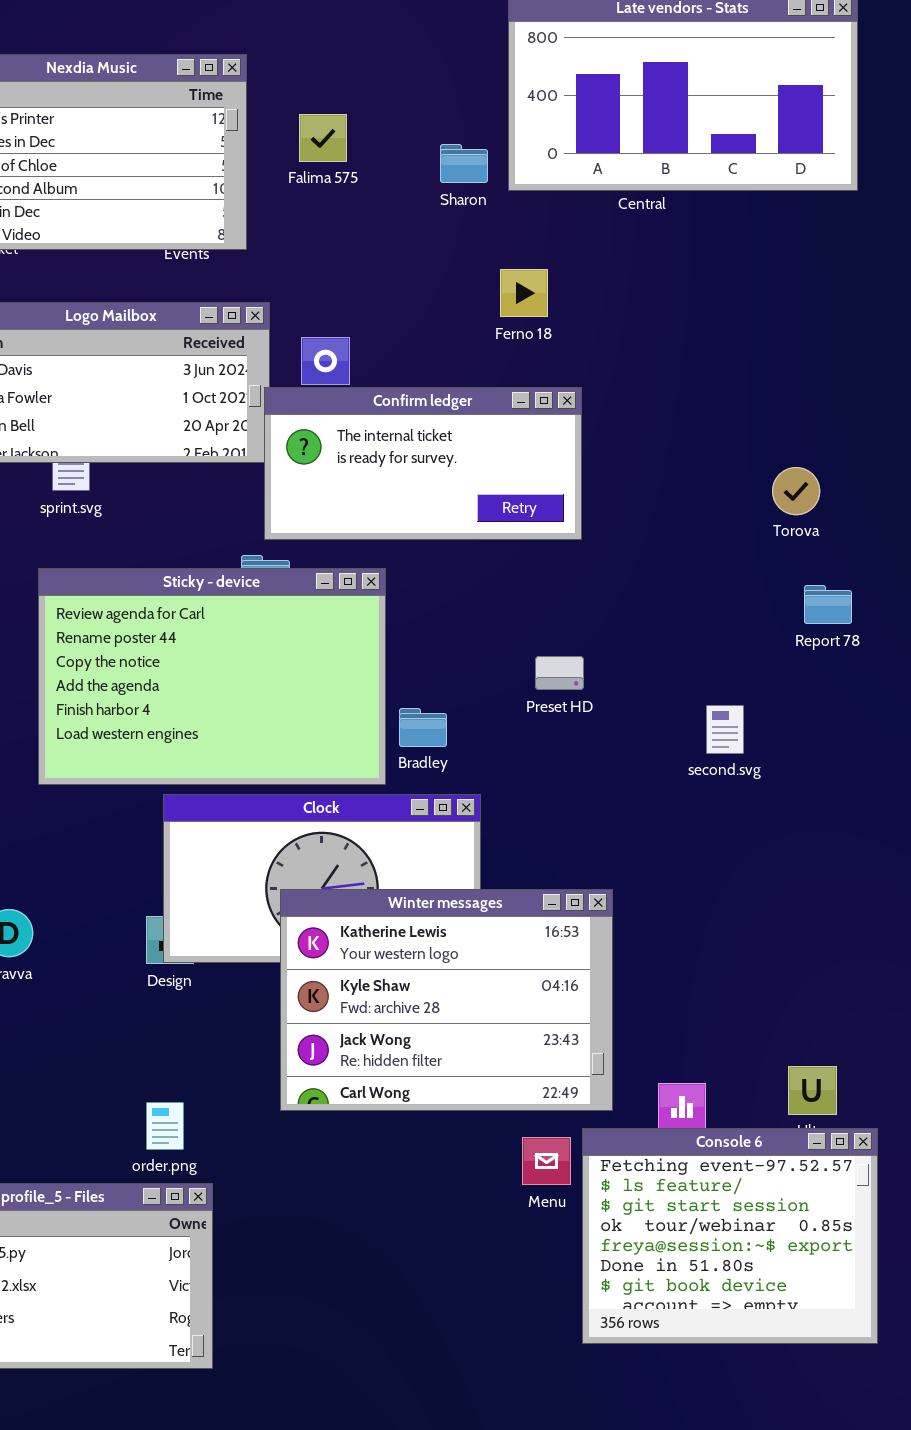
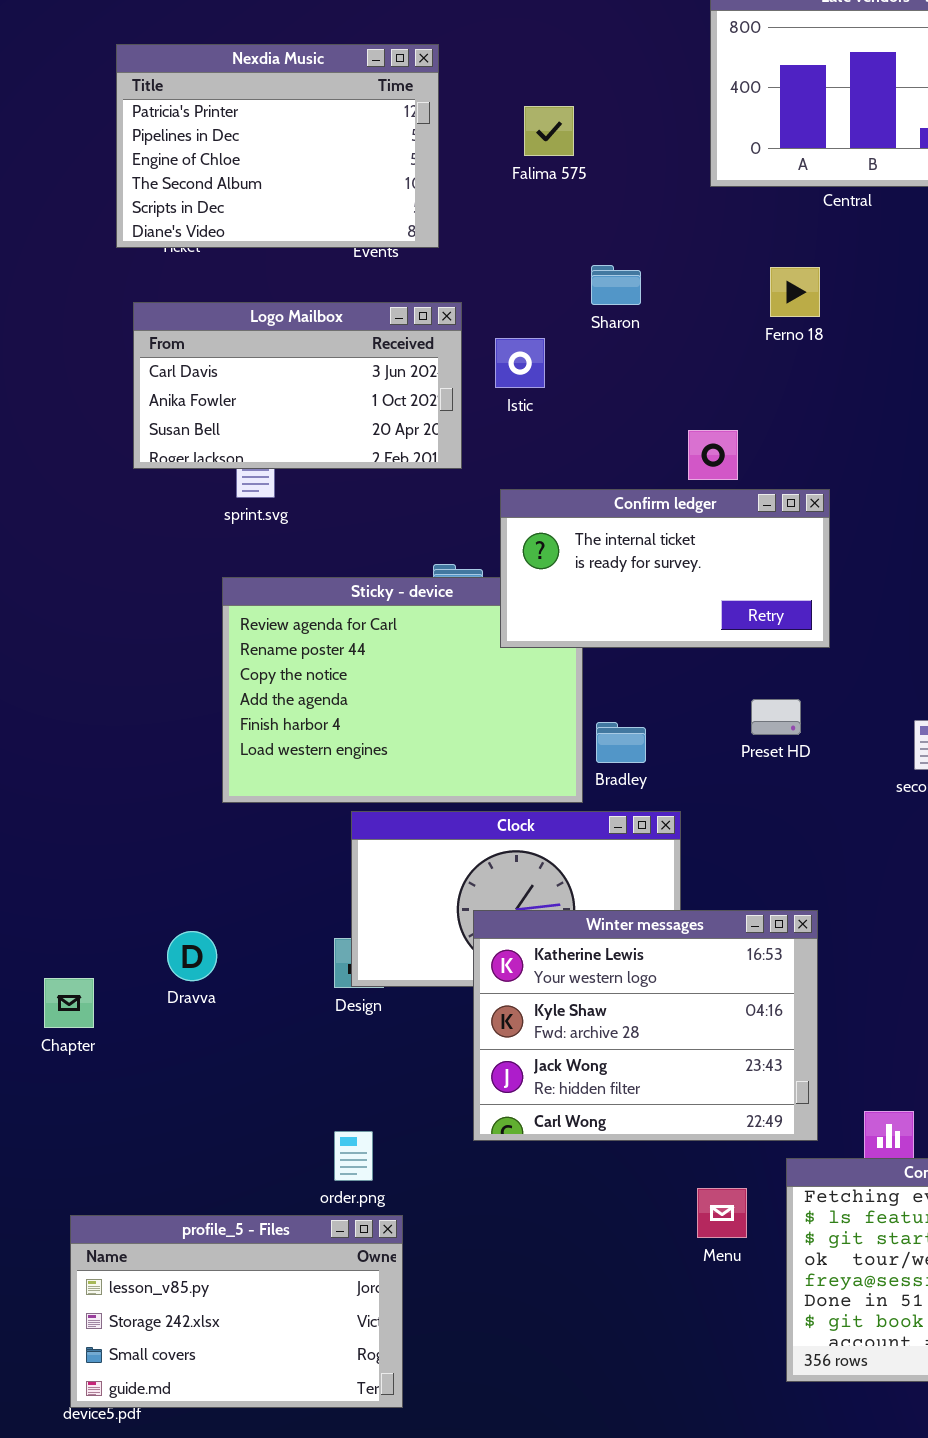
Falima 575: [299,114,347,162] -> [524,106,574,156], moved
Sharon: [440,144,488,183] -> [591,265,641,305], moved
Ferno 18: [500,269,548,317] -> [770,267,820,317], moved
Confirm ledger: [264,387,582,540] -> [500,489,830,648], moved
Preset HD: [535,656,584,690] -> [751,699,801,735], moved
Menu: [522,1137,571,1185] -> [697,1188,747,1238], moved

